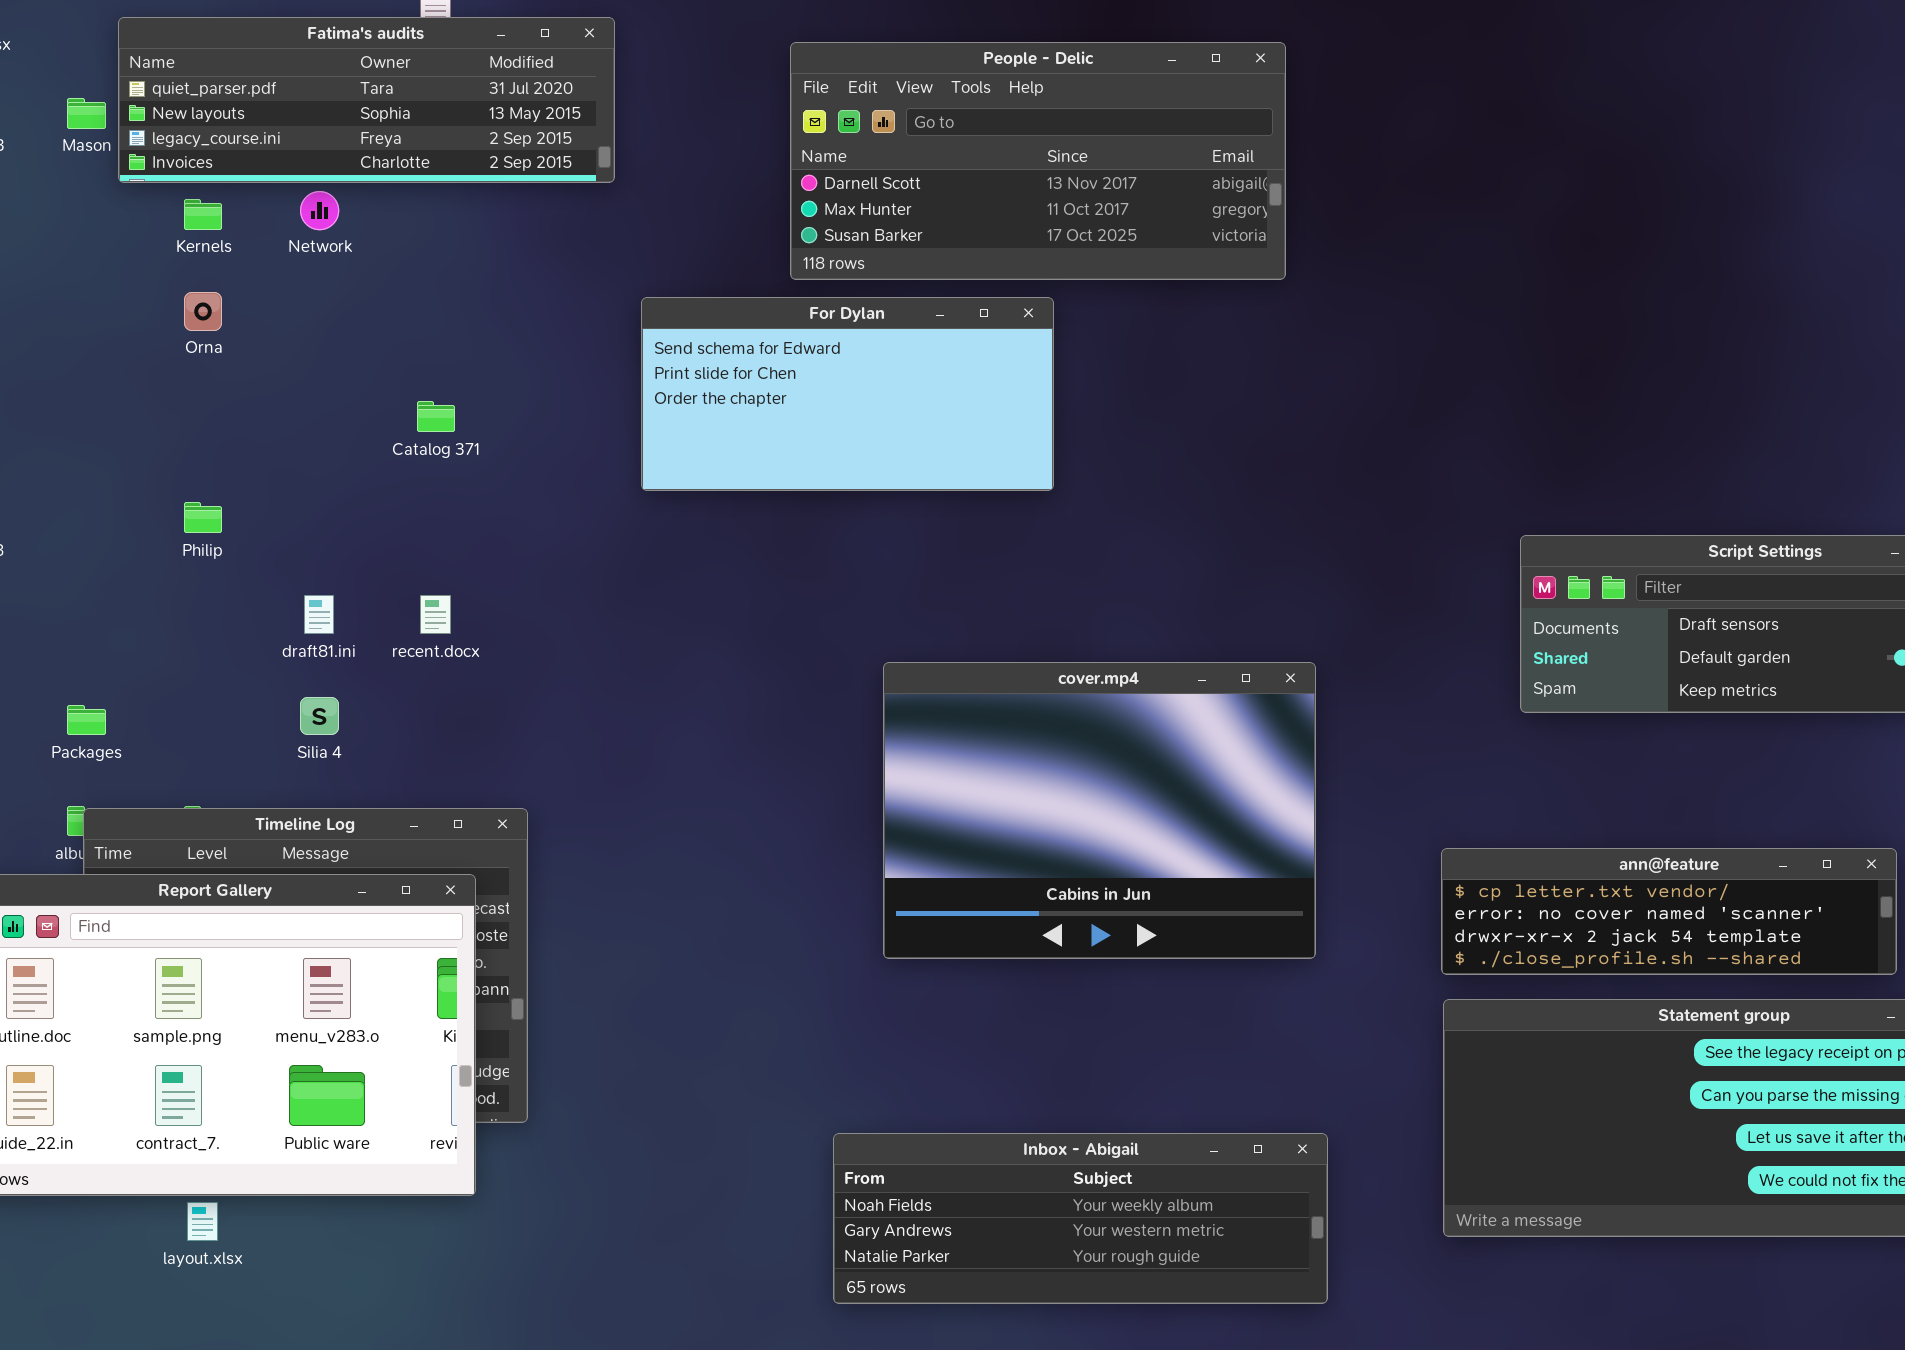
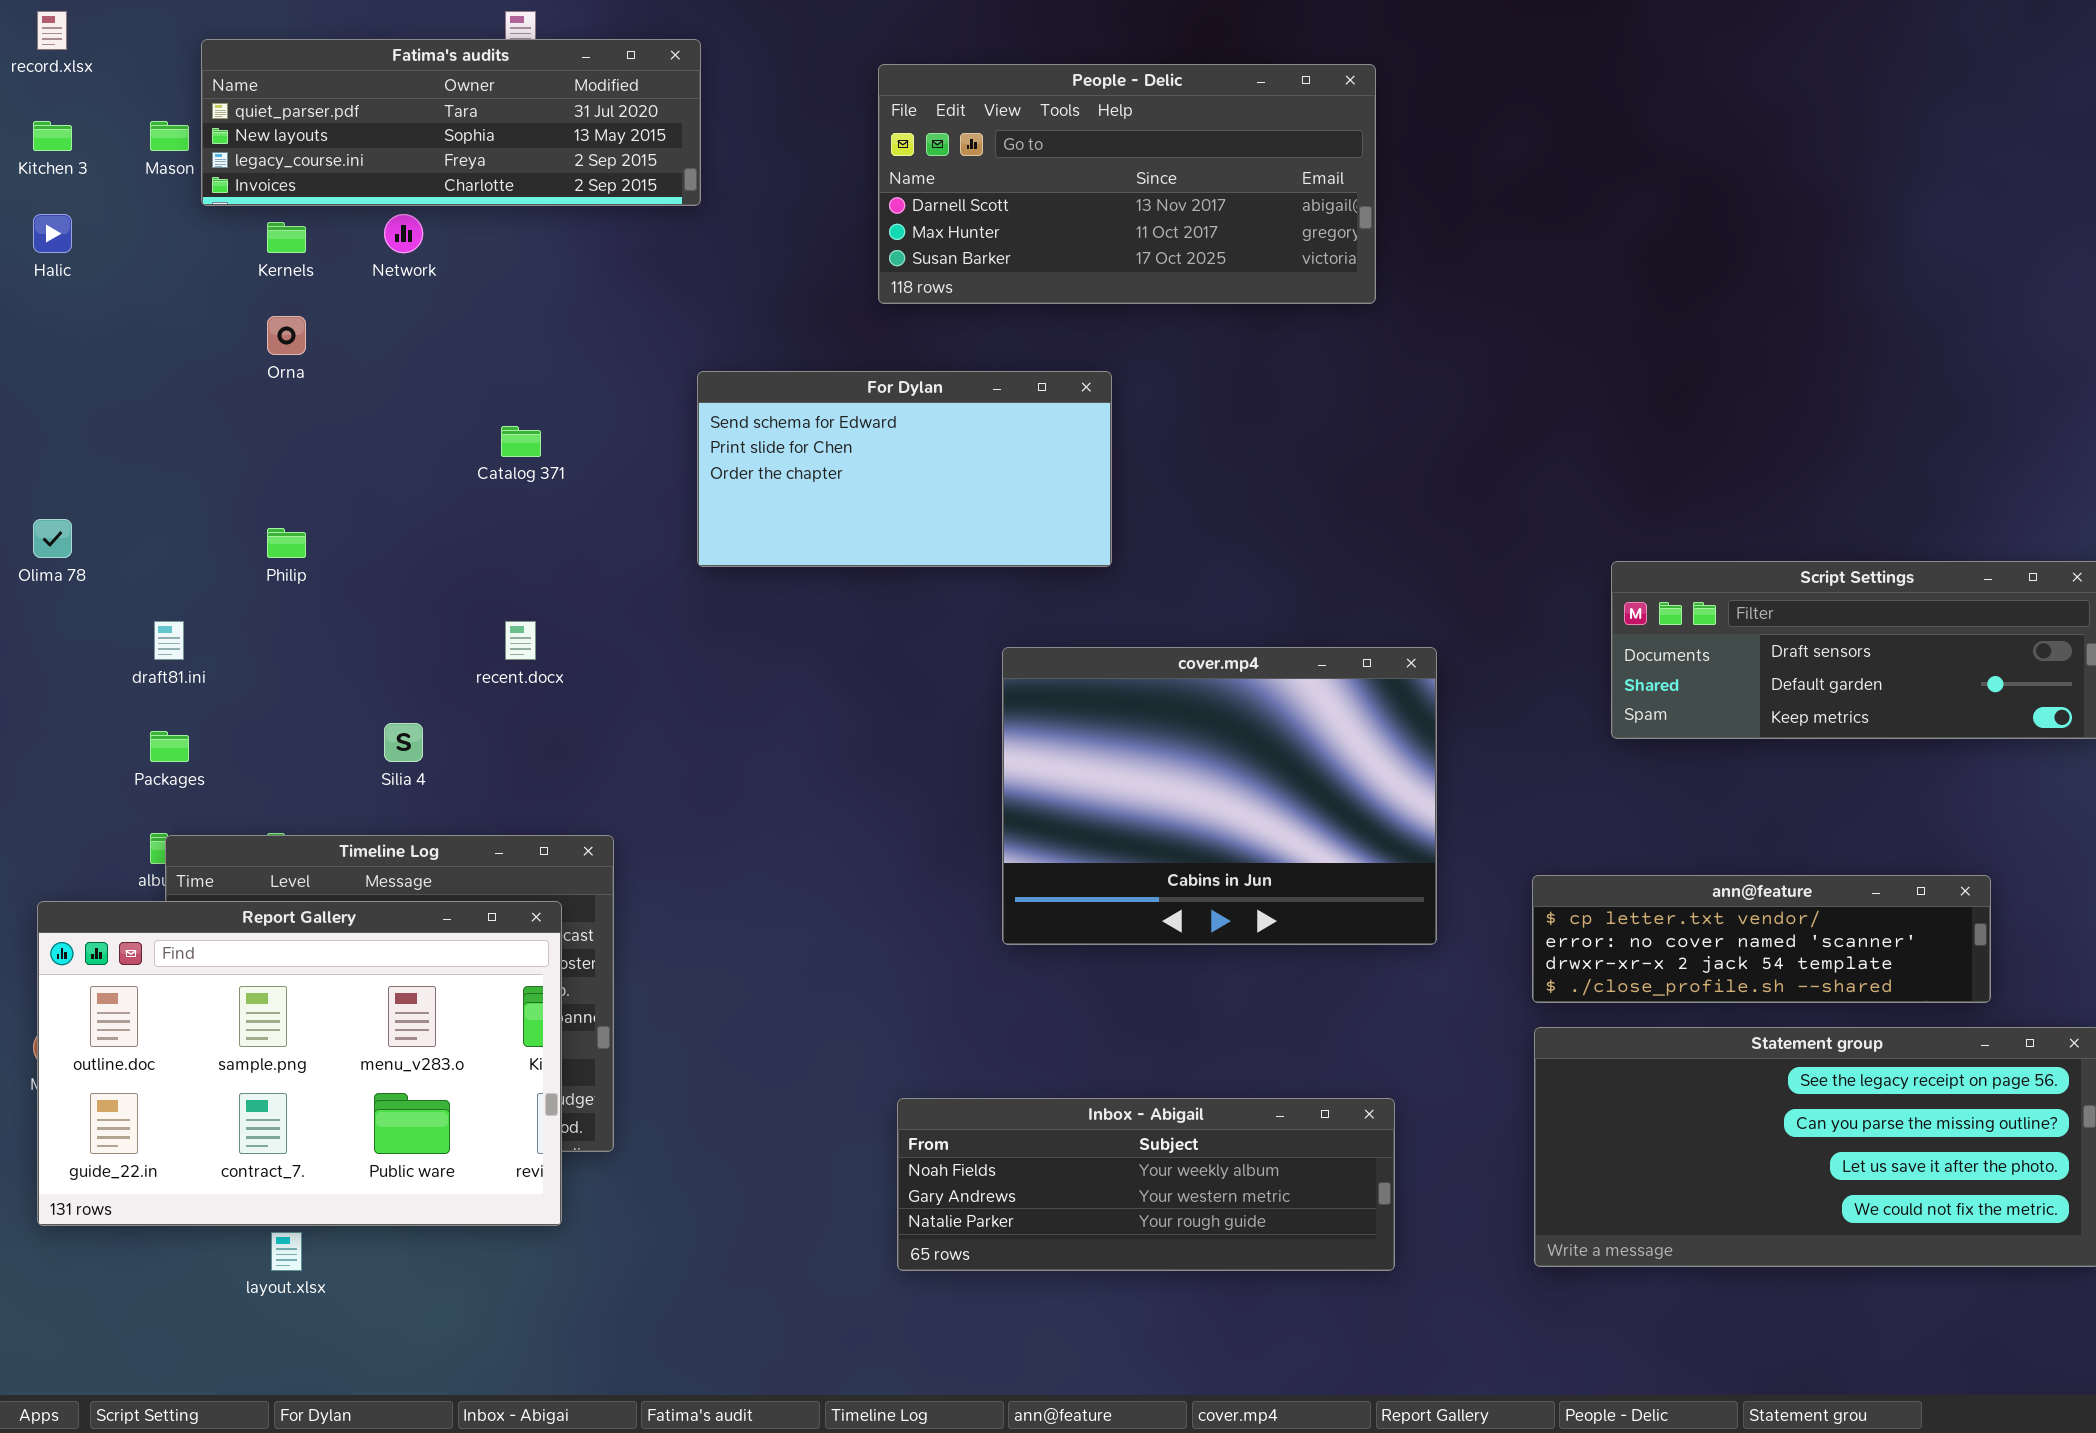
For Dylan: [641,297,1054,491] -> [697,371,1112,567], moved
draft81.ini: [304,595,334,634] -> [154,621,184,660], moved
cover.mp4: [883,662,1316,959] -> [1002,647,1437,945], moved
Inbox - Abigail: [833,1133,1328,1304] -> [897,1098,1395,1271], moved

